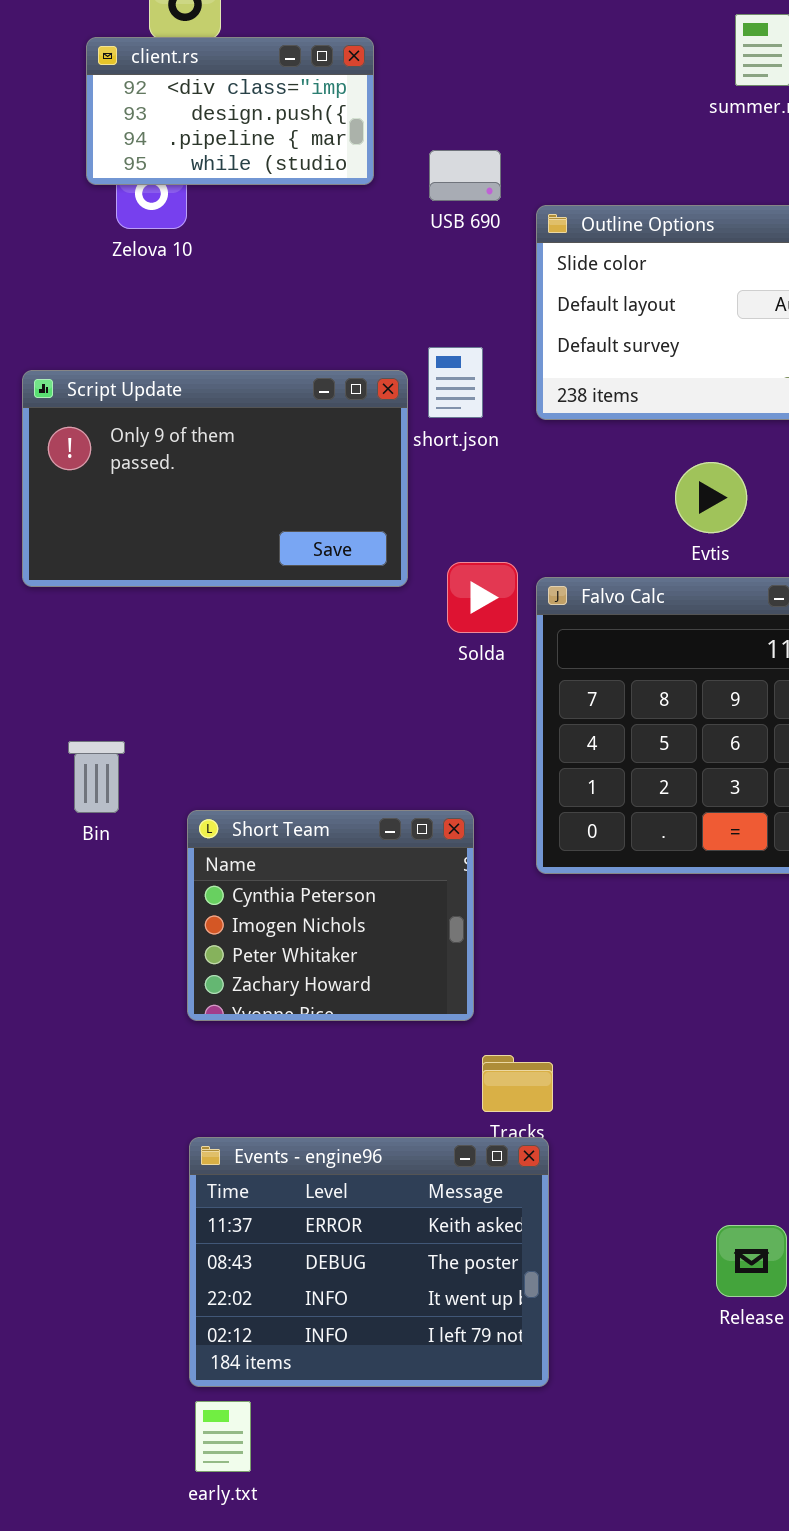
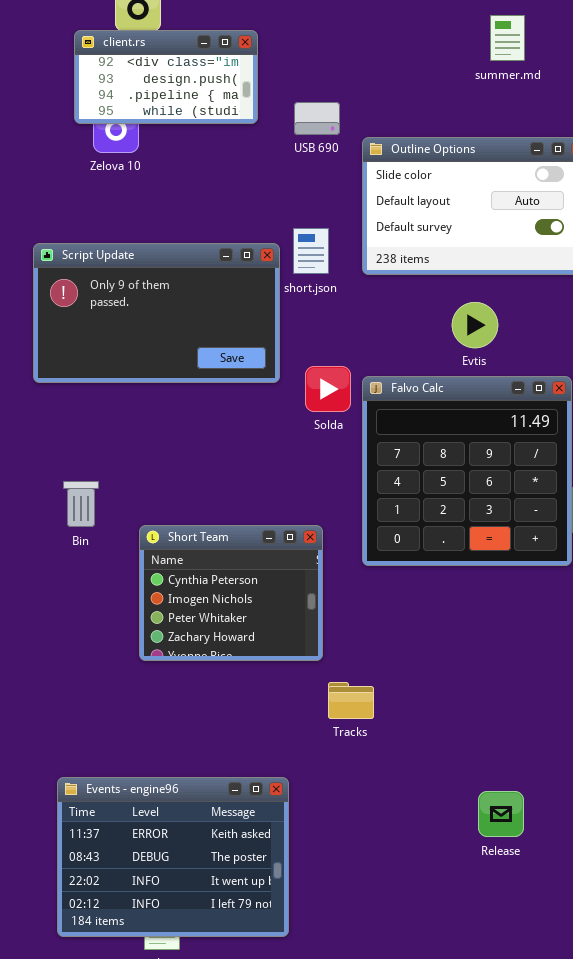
Events - engine96: [189,1137,549,1387] -> [57,777,289,937], moved

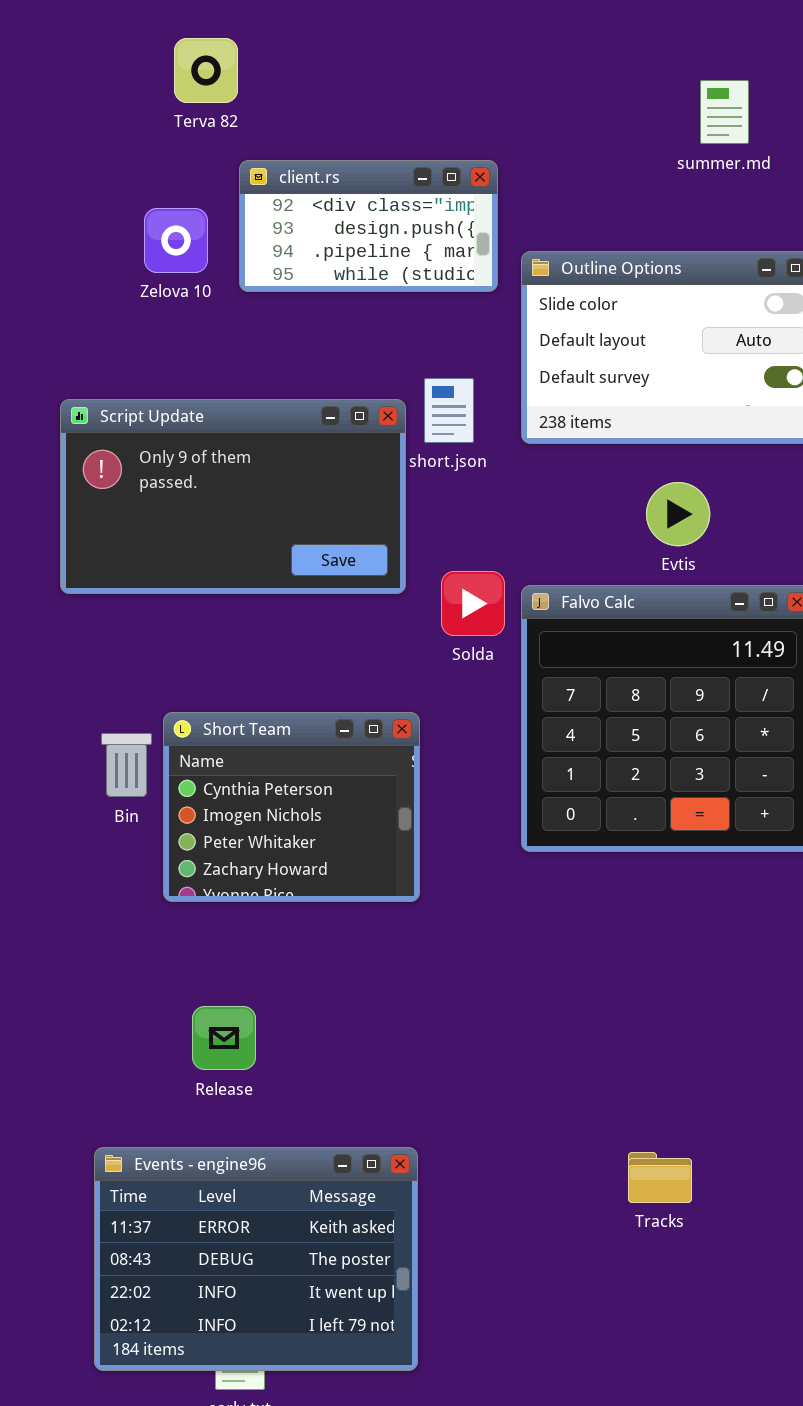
client.rs: [74,30,258,124] -> [239,160,498,292], moved
Short Team: [139,525,323,661] -> [163,712,420,902], moved
Tracks: [328,682,374,719] -> [628,1152,692,1203], moved
Release: [478,791,524,837] -> [192,1006,256,1070], moved

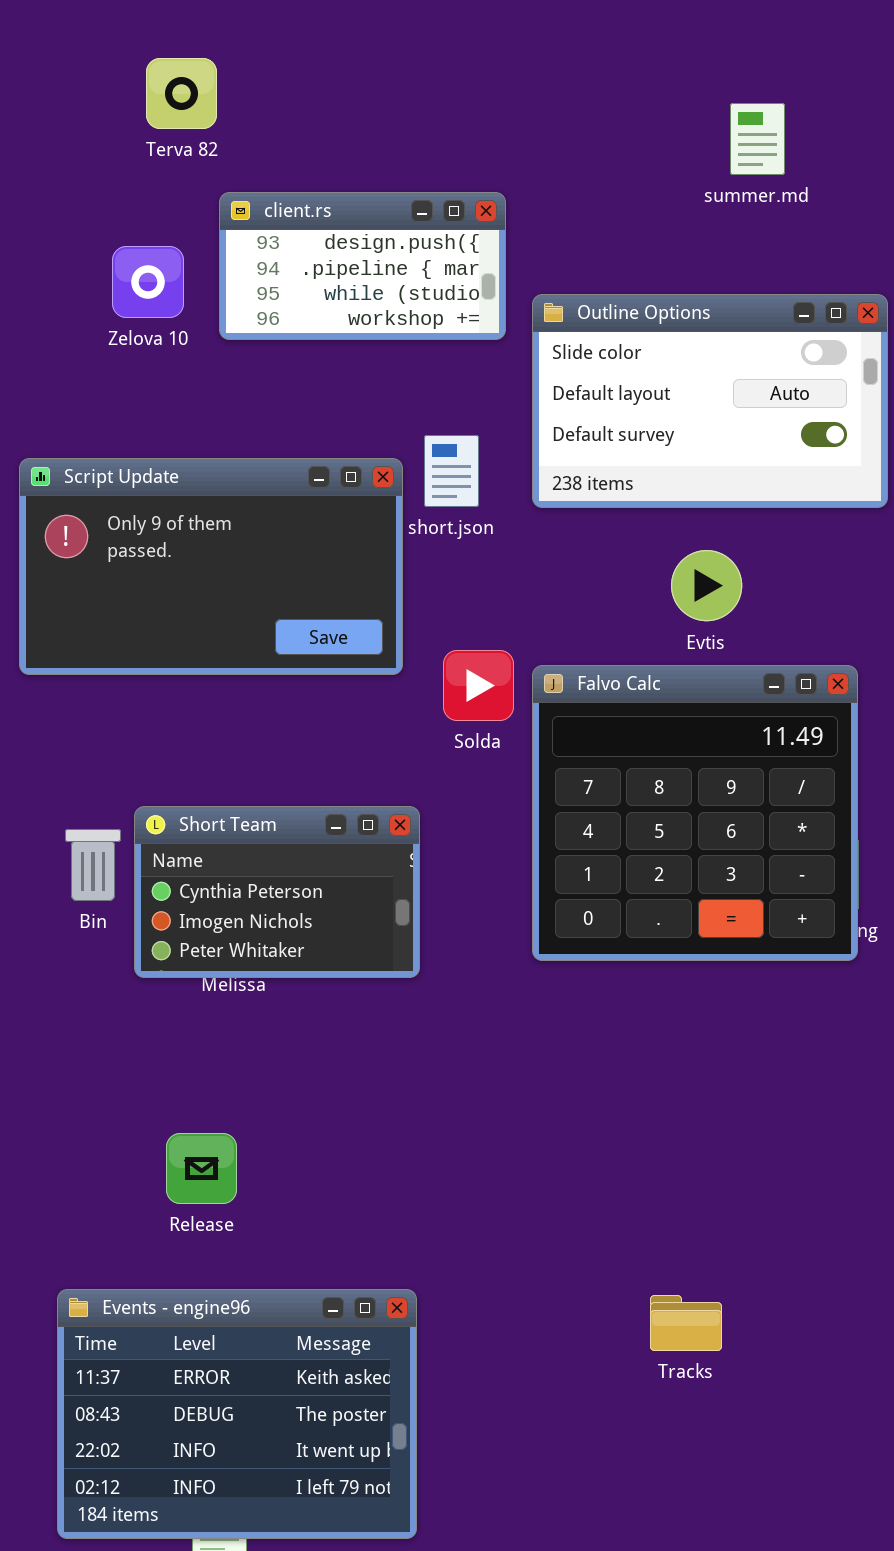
client.rs: [239,160,498,292] -> [219,192,506,340], scrolled down 1 row
Short Team: [163,712,420,902] -> [134,806,420,978], resized

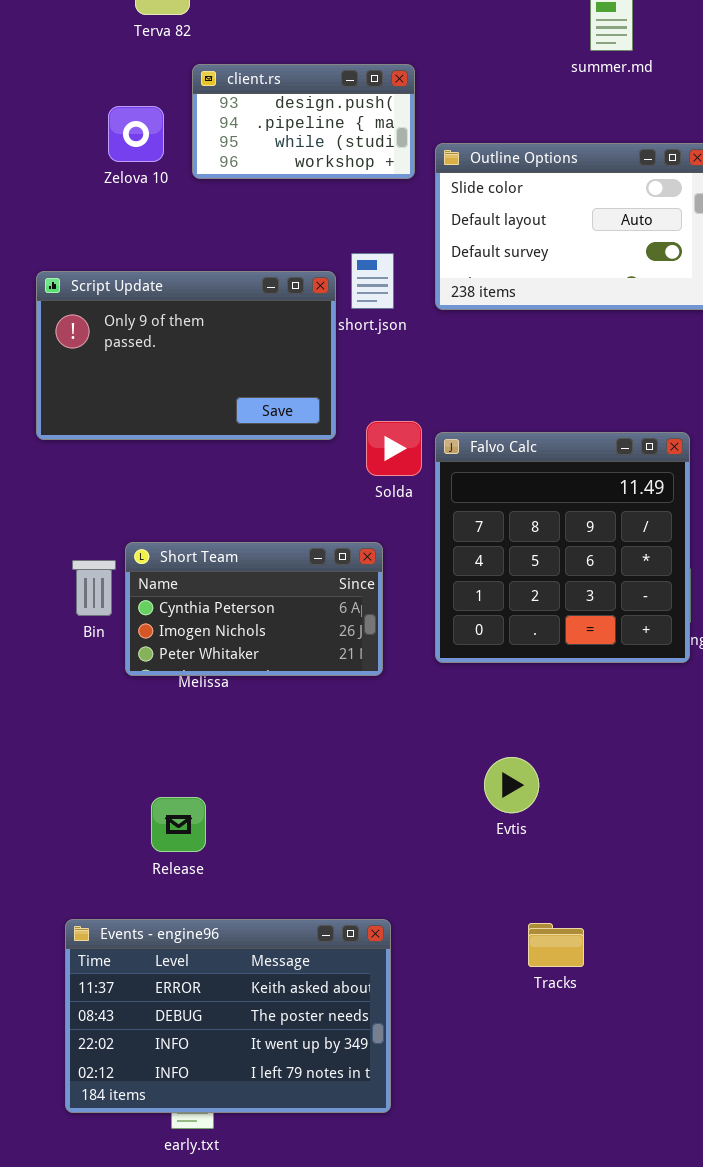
Evtis: [671,550,742,621] -> [484,757,539,813], moved
Short Team: [134,806,420,978] -> [125,542,383,676], resized
Events - engine96: [57,1289,417,1539] -> [65,919,391,1113], resized

